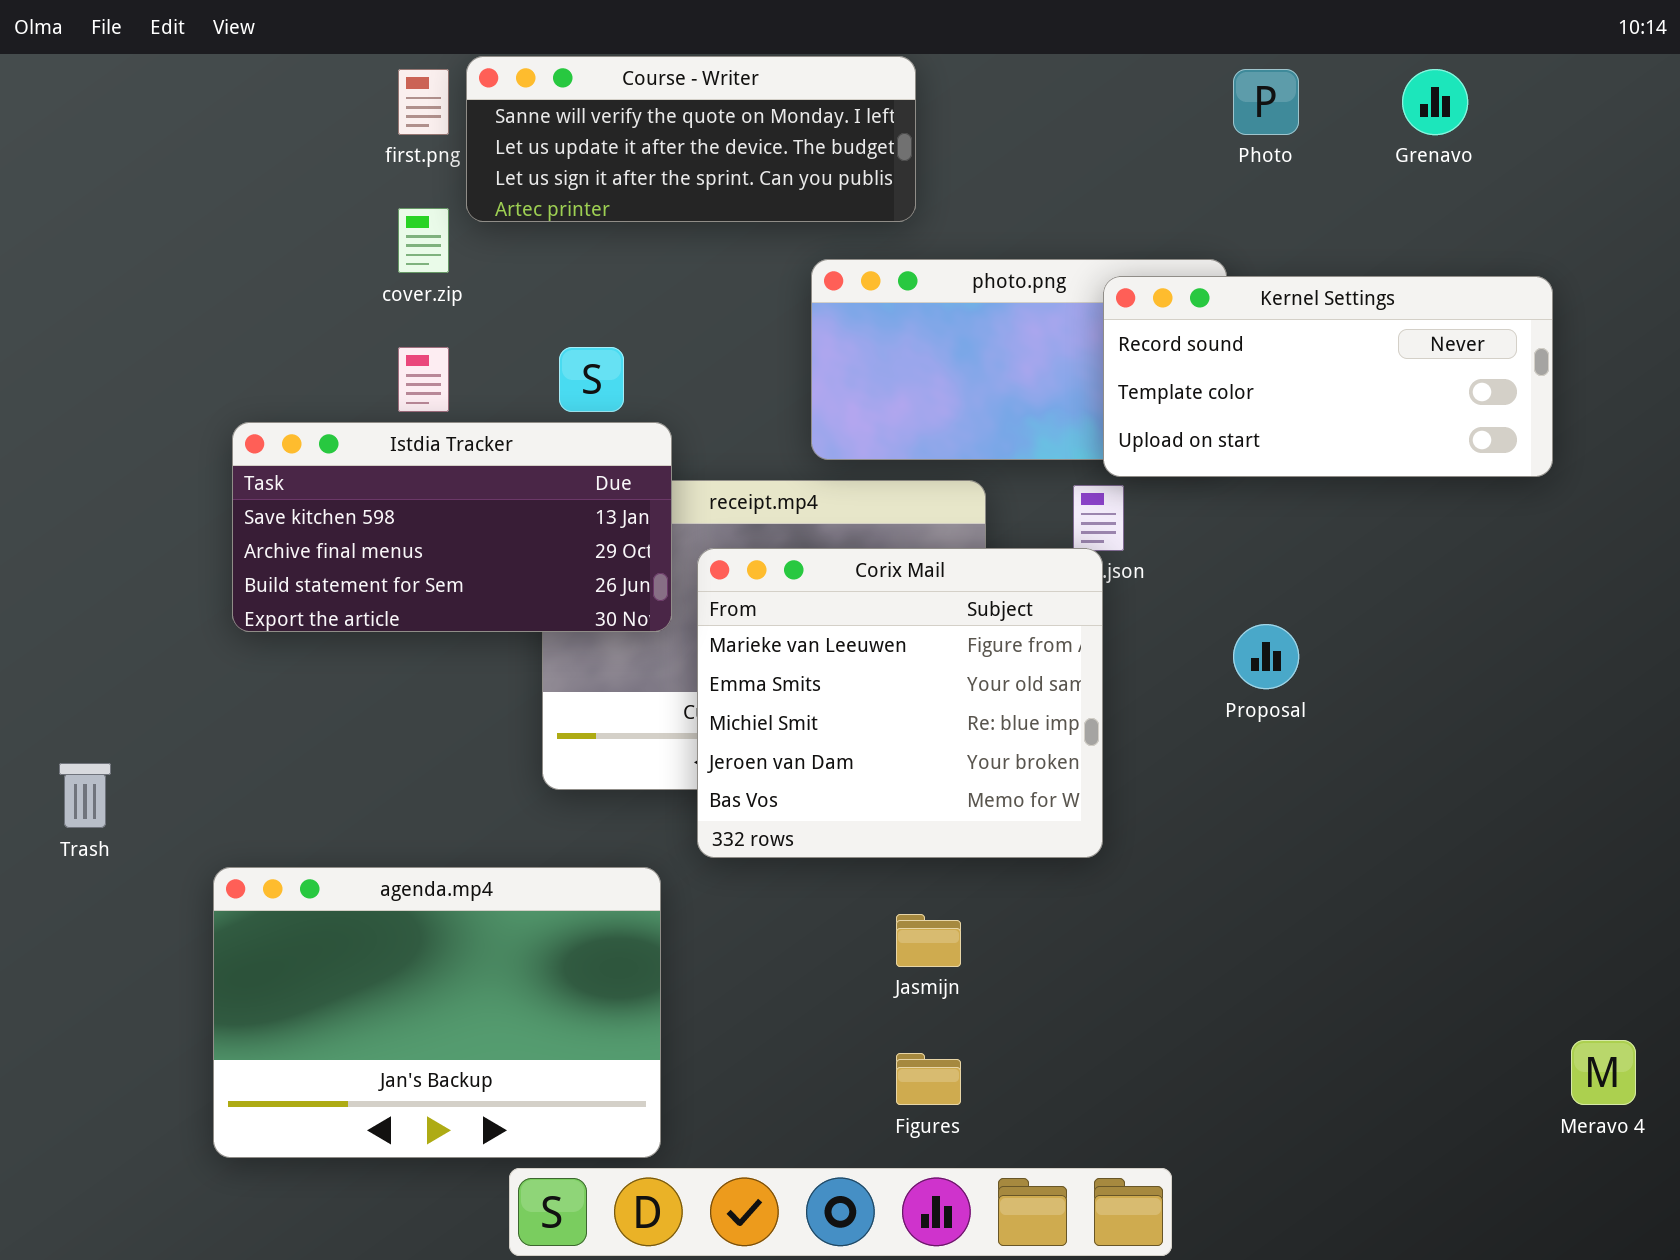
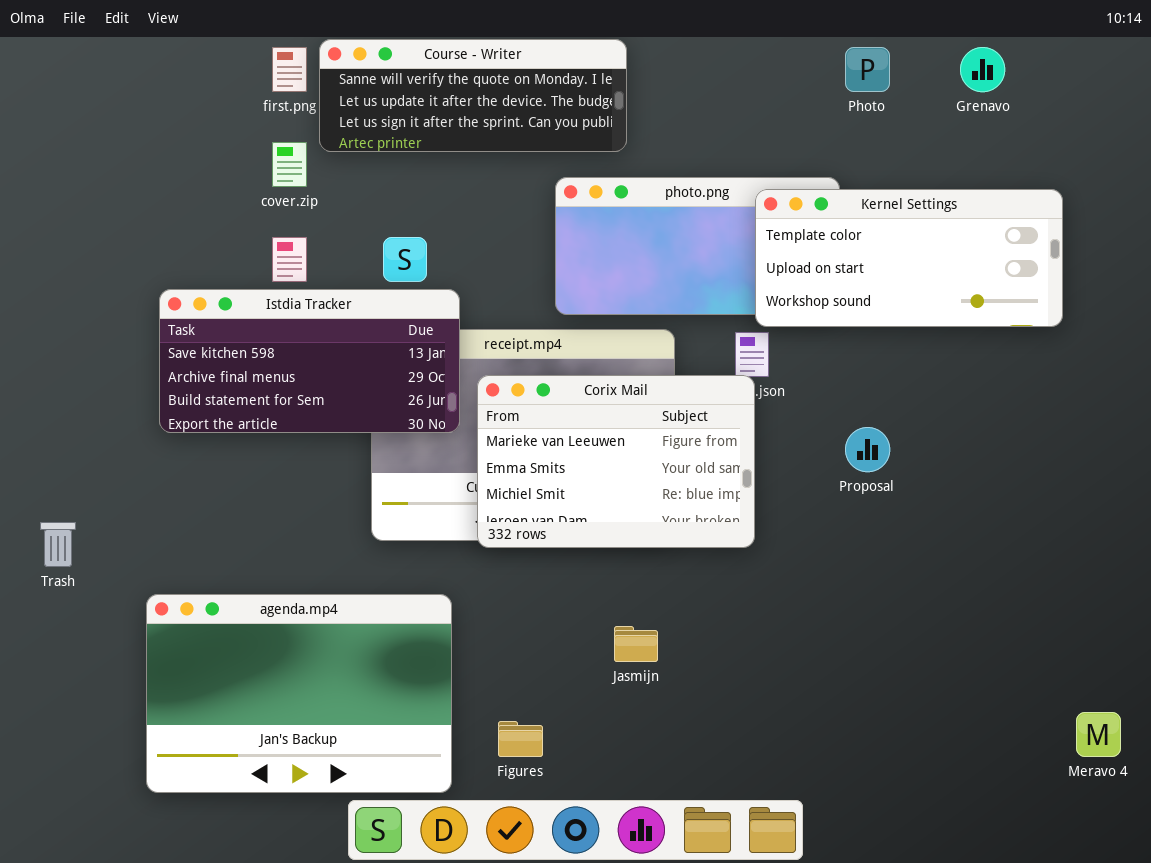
Kernel Settings: [1103,276,1553,477] -> [755,189,1063,327], scrolled down 1 row
Corix Mail: [697,548,1103,858] -> [477,375,755,548], resized
Figures: [896,1053,961,1105] -> [498,721,543,757], moved

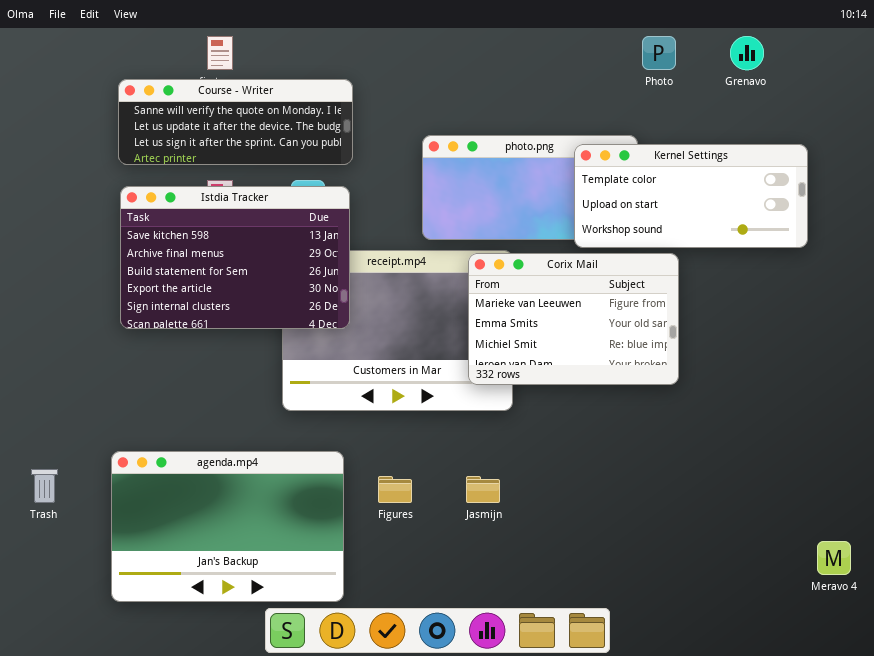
Course - Writer: [319,39,627,152] -> [118,79,353,165], moved
Istdia Tracker: [159,289,460,433] -> [120,186,350,329], resized
Corix Mail: [477,375,755,548] -> [468,253,679,385], moved
Trash: [40,522,76,567] -> [31,469,58,503], moved
Figures: [498,721,543,757] -> [378,476,412,503], moved

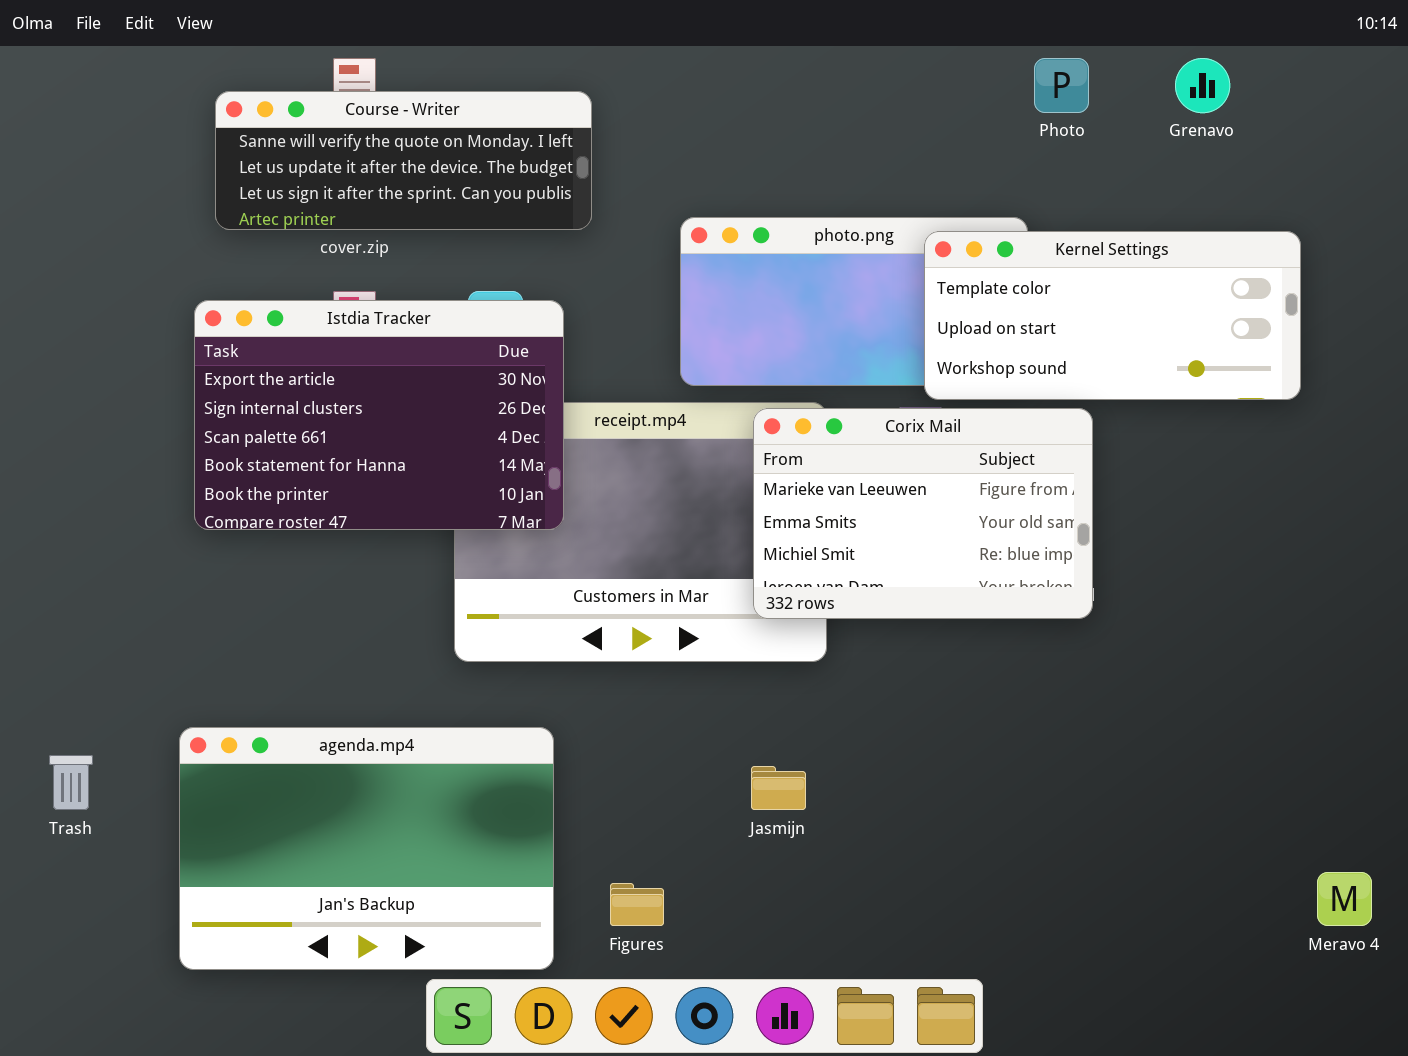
Course - Writer: [118,79,353,165] -> [215,91,592,230], moved
Istdia Tracker: [120,186,350,329] -> [194,300,564,530], scrolled down 3 rows
Figures: [378,476,412,503] -> [610,883,664,926], moved

